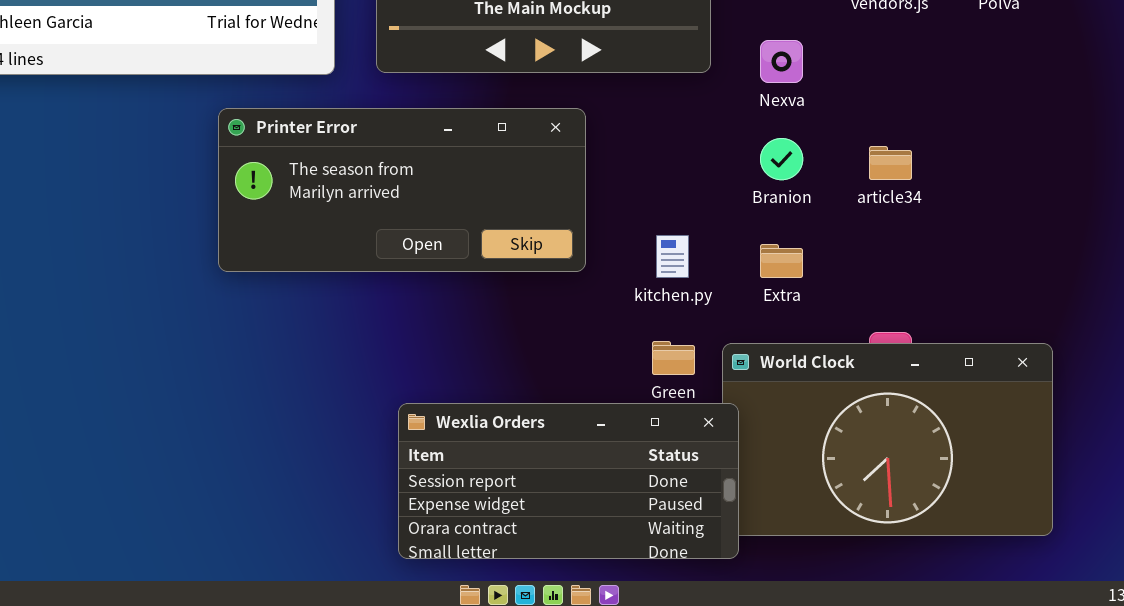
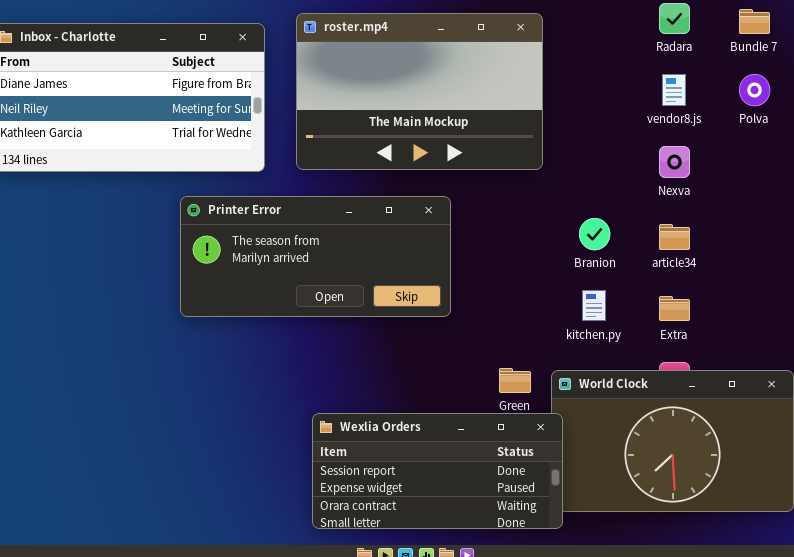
Nexva: [760,40,803,83] -> [659,146,690,178], moved
kitchen.py: [656,235,689,278] -> [582,290,606,321], moved
Extra: [760,244,803,278] -> [659,296,690,321], moved

